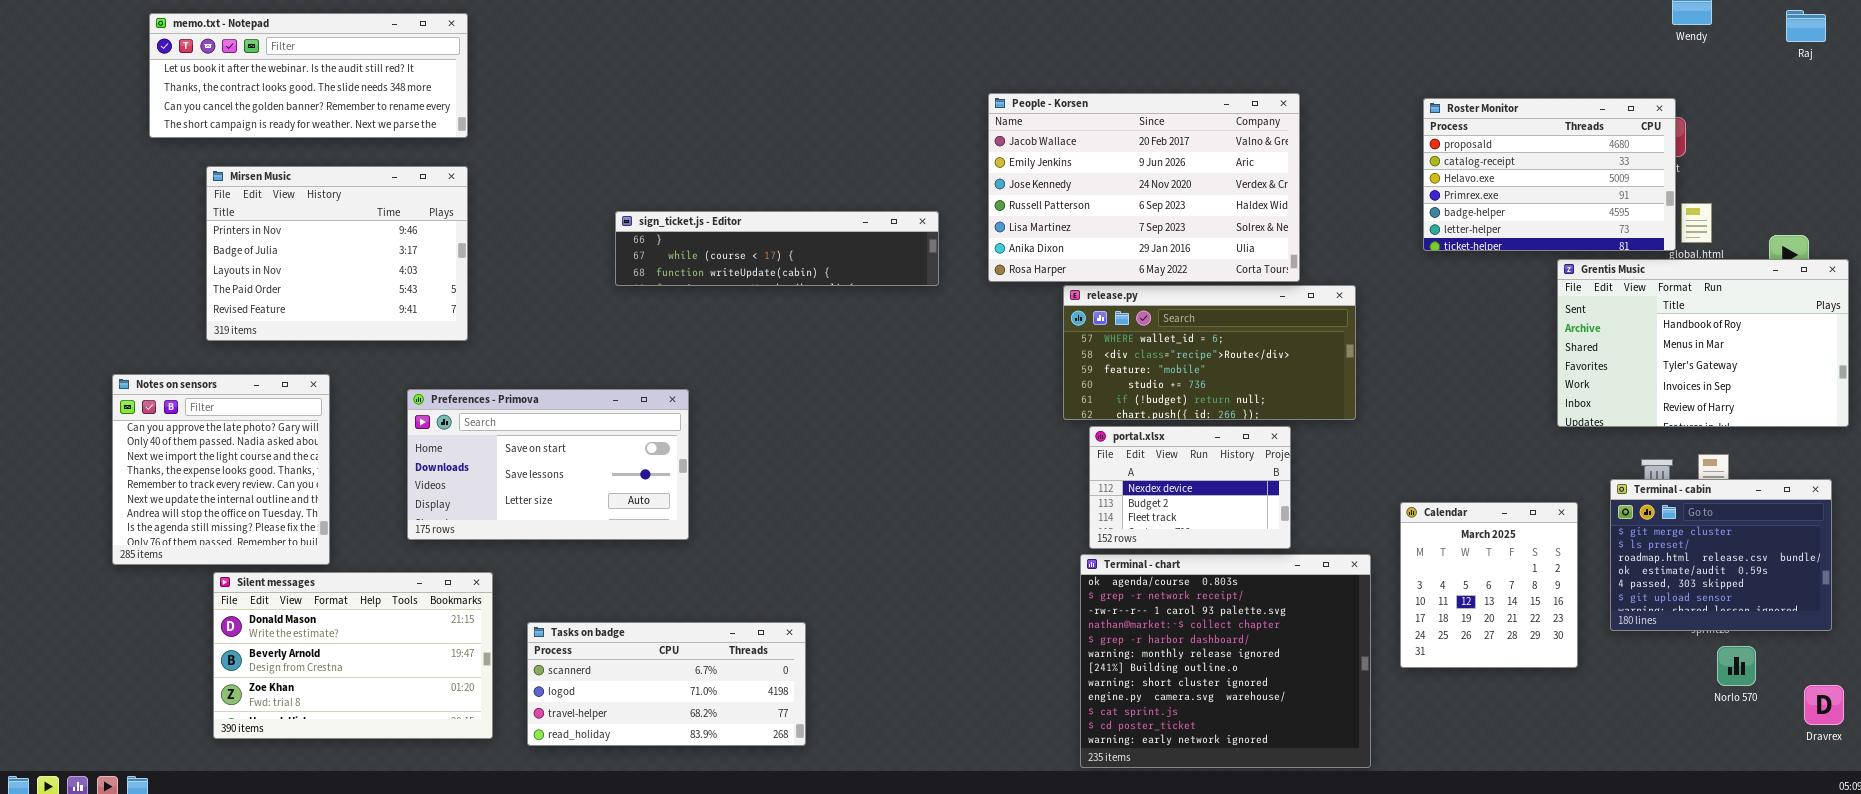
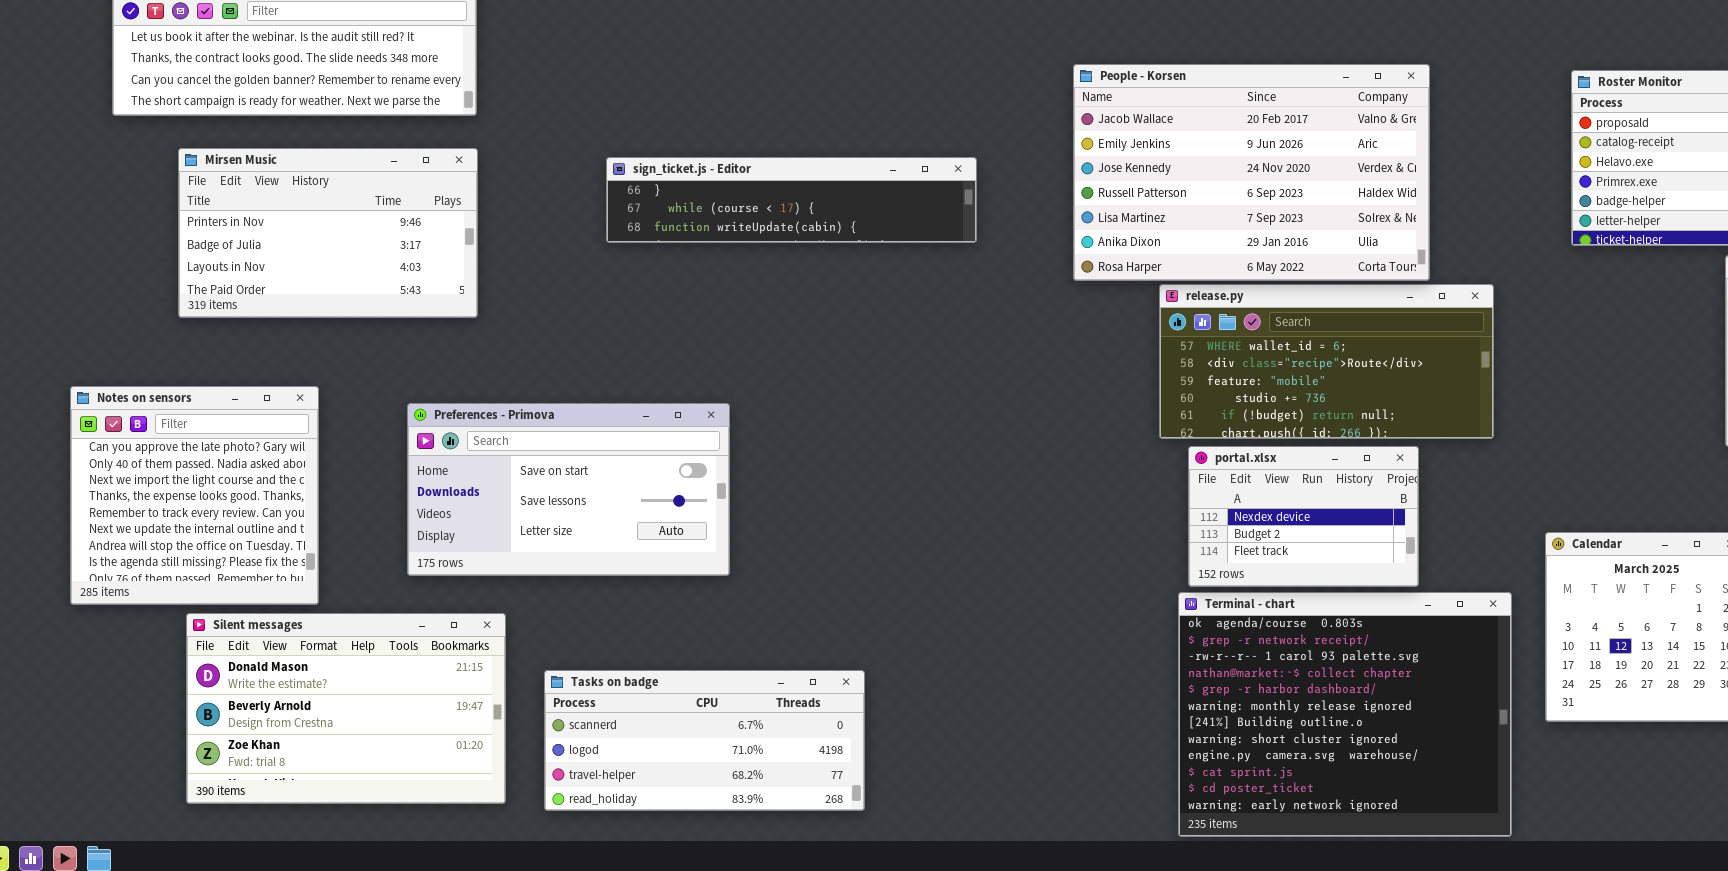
Mirsen Music: [206,166,468,341] -> [178,148,478,318], resized
sign_ticket.js - Editor: [615,211,939,286] -> [606,157,977,243], moved

